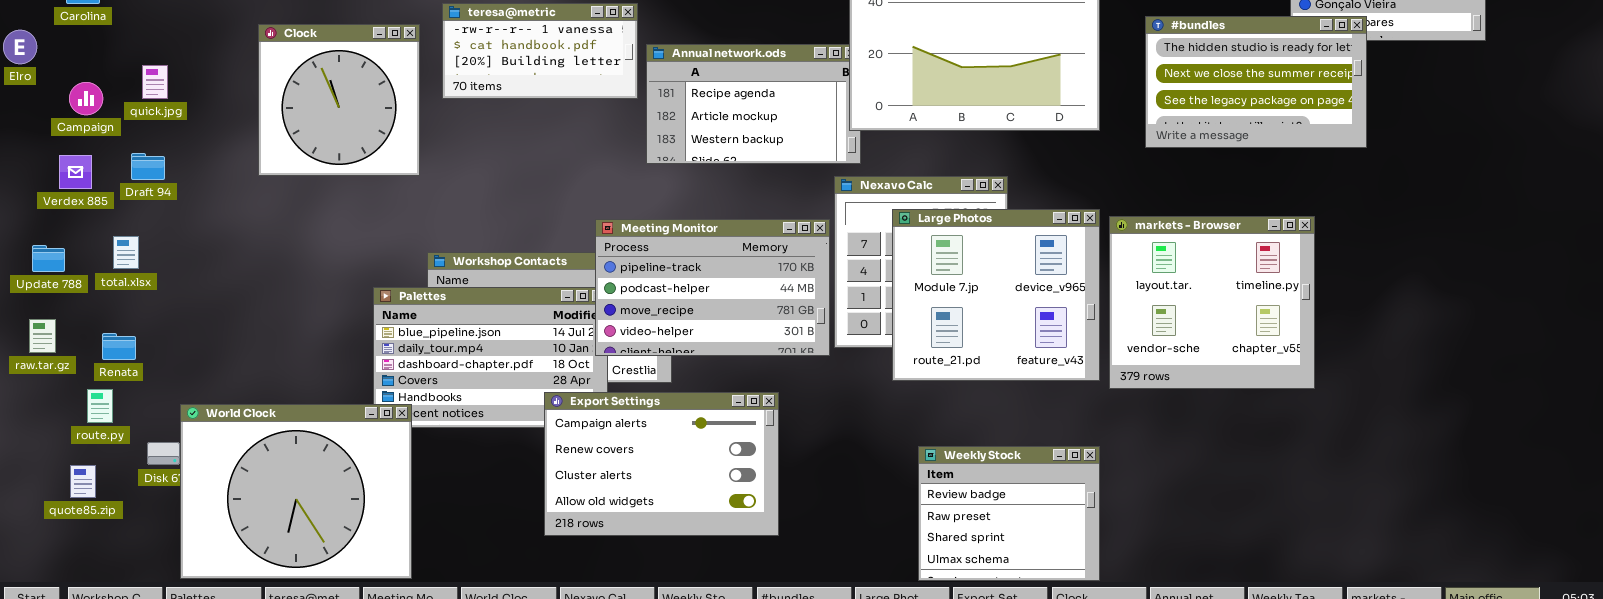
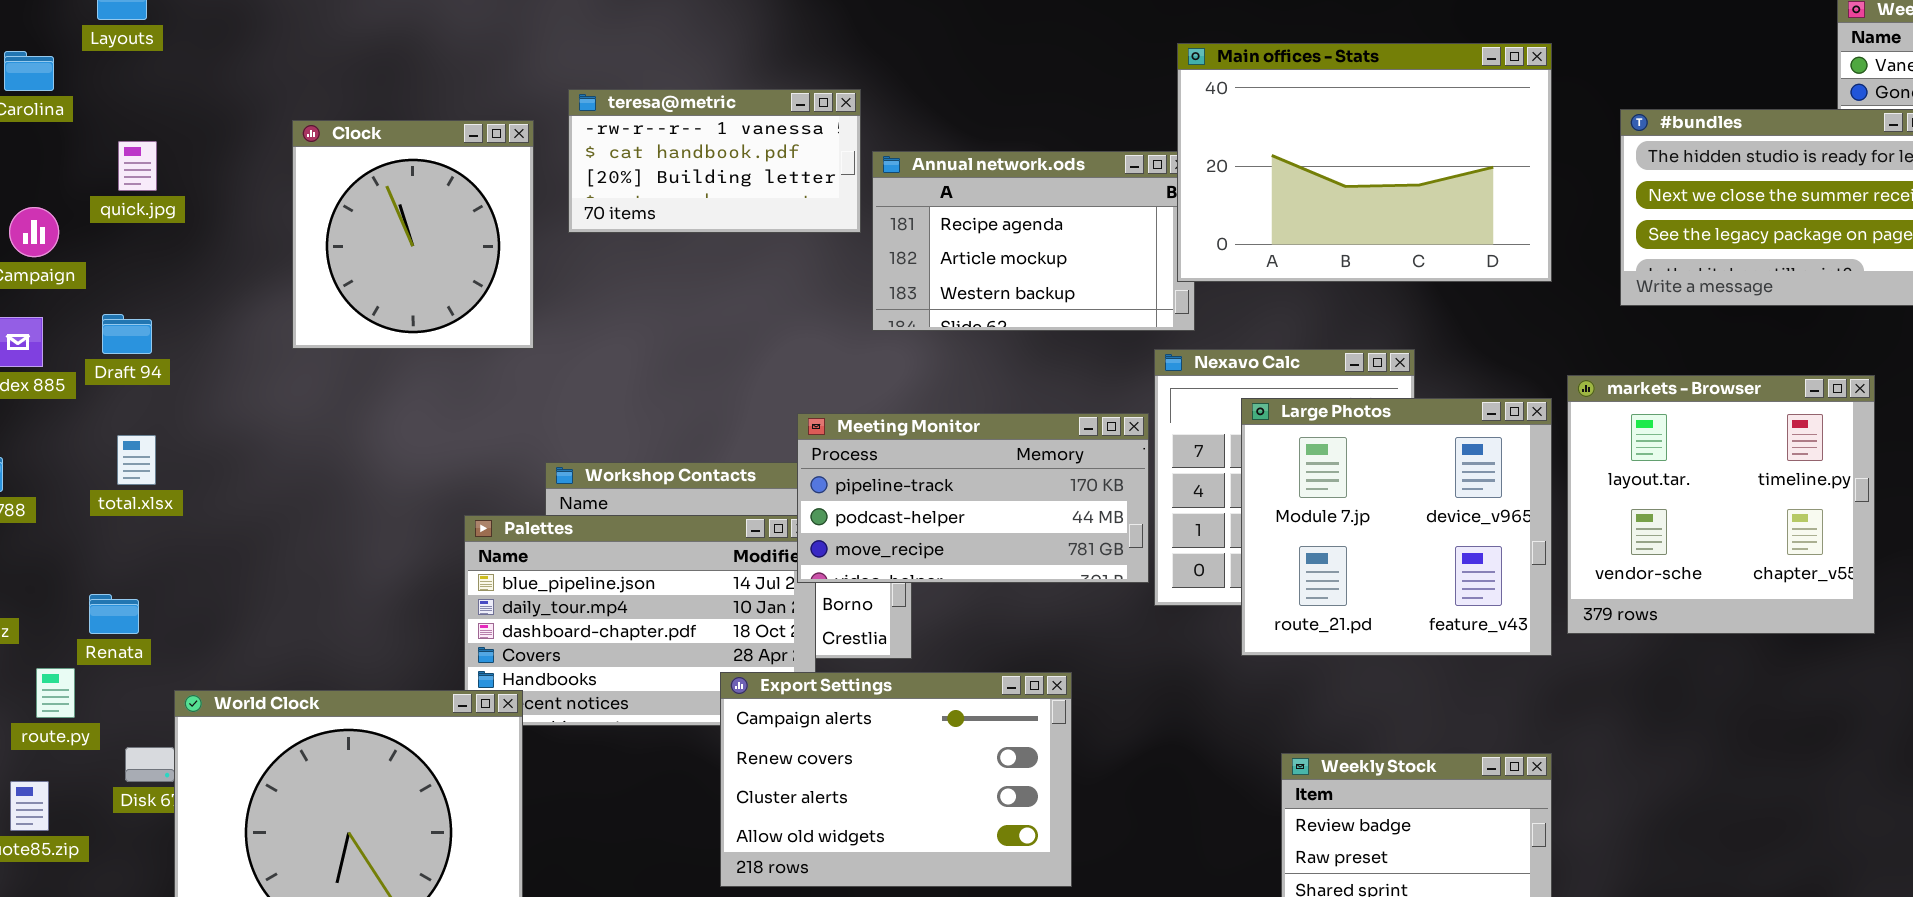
quick.jpg: [142,65,168,99] -> [118,141,157,191], moved
markets - Browser: [1109,216,1315,389] -> [1567,375,1875,634], moved
Meeting Monitor: [595,219,830,356] -> [797,413,1149,583], resized
total.xlsx: [113,236,139,269] -> [117,435,156,485], moved
Renata: [102,333,136,360] -> [89,594,139,634], moved

